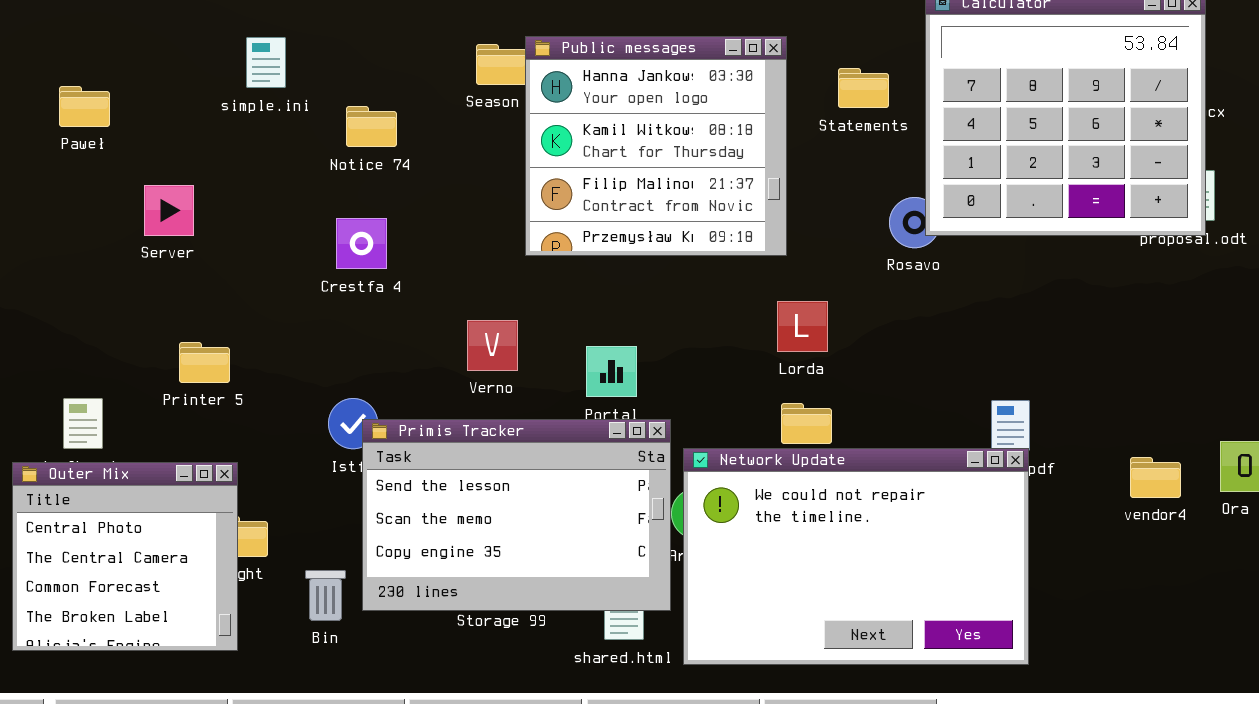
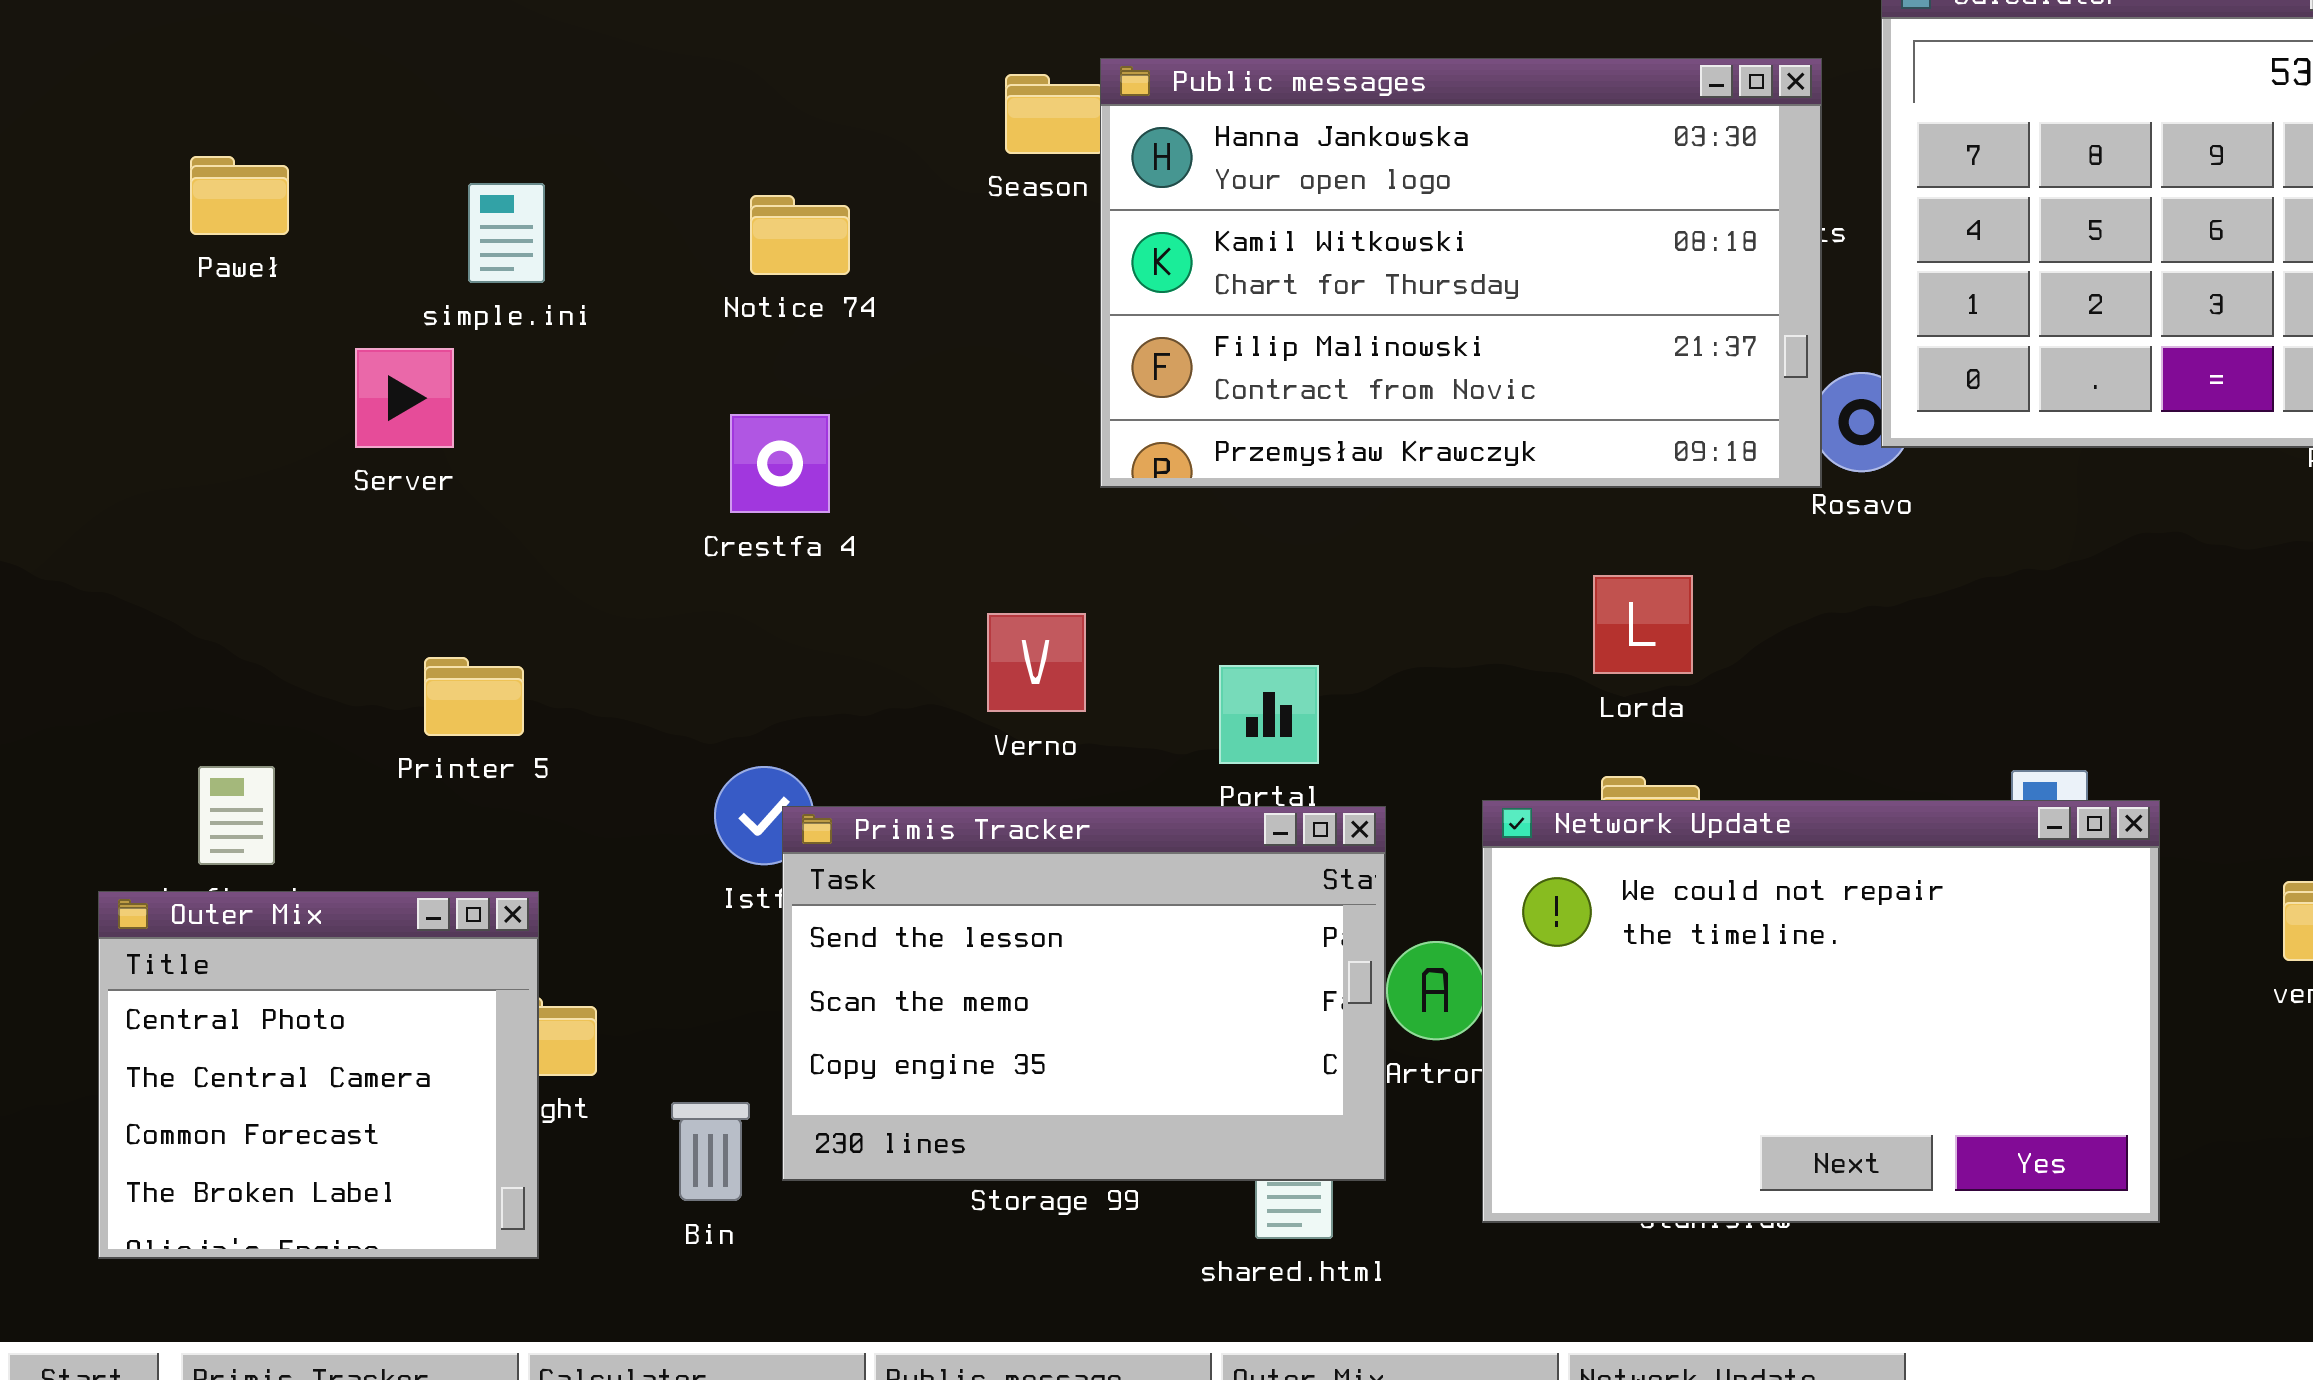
Public messages: [525,36,787,256] -> [1100,58,1822,488], resized
simple.ini: [246,37,286,88] -> [468,183,545,283], moved
Network Update: [683,448,1029,665] -> [1482,800,2160,1223], moved

